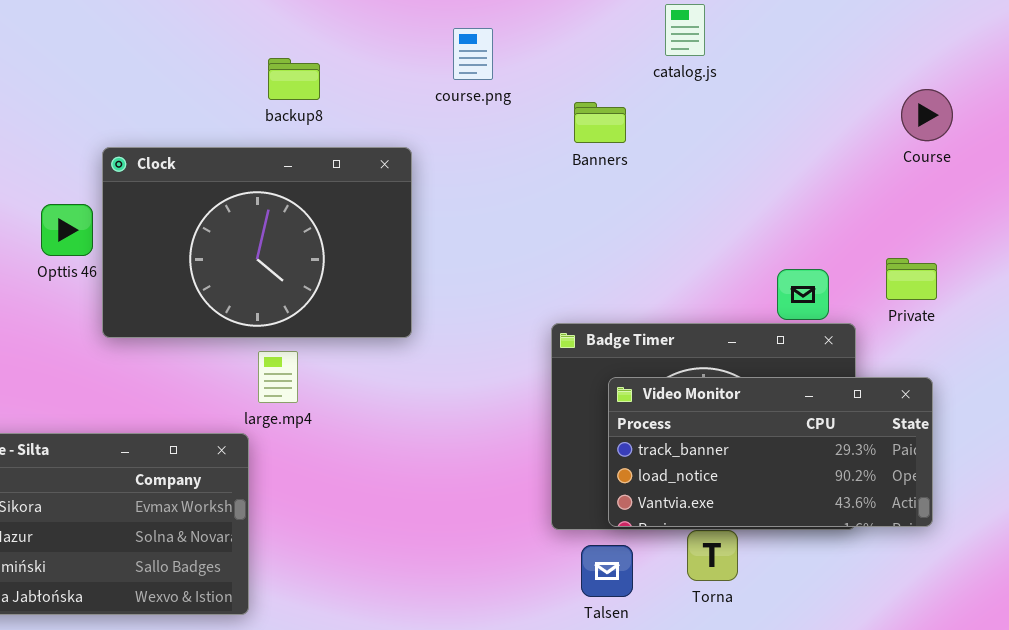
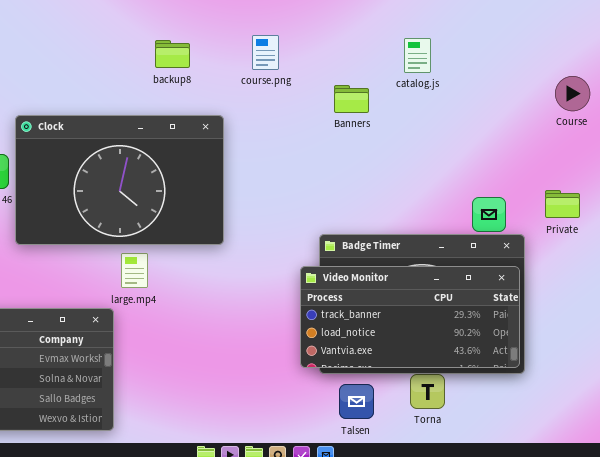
catalog.js: [665,4,705,56] -> [404,38,431,73], moved
backup8: [268,58,320,100] -> [155,40,190,68], moved
Video Monitor: [608,377,933,527] -> [300,266,520,368], moved

